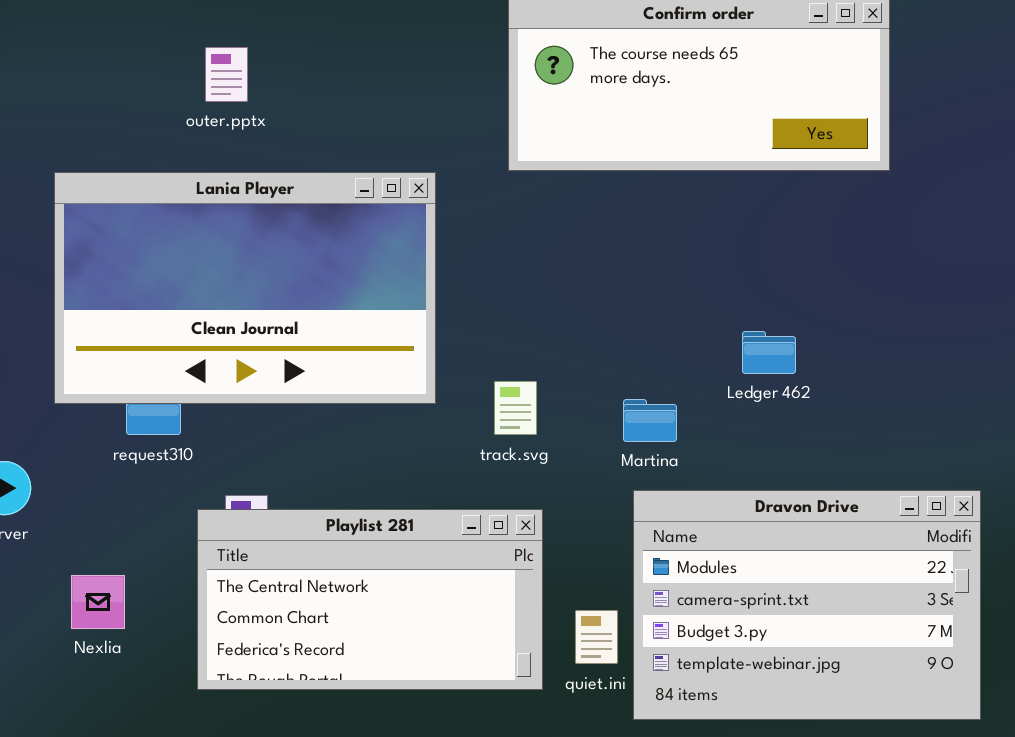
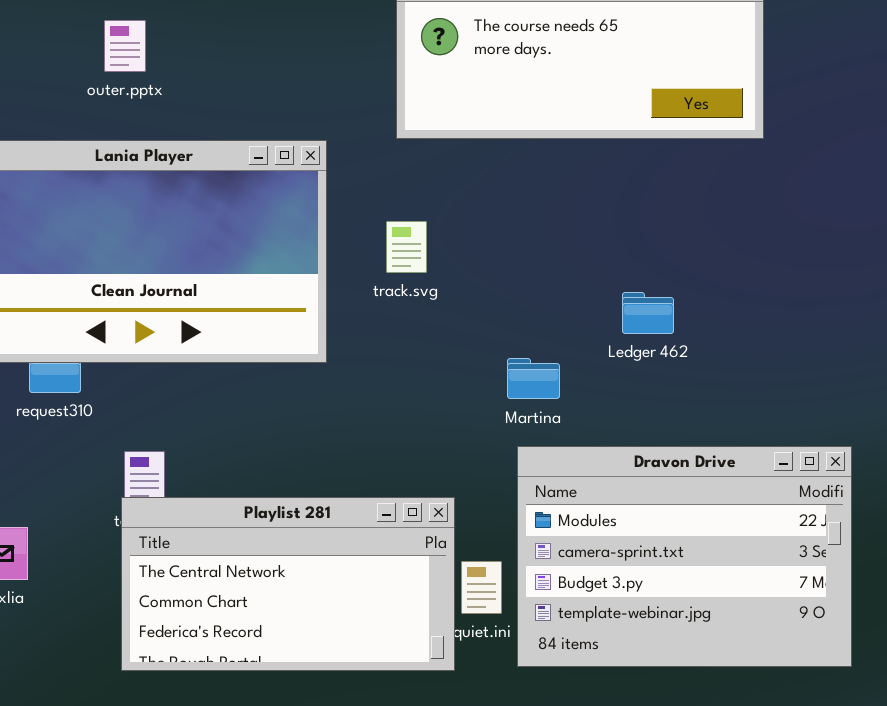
track.svg: [494,381,537,435] -> [386,221,427,273], moved
Playlist 281: [197,509,543,690] -> [121,497,455,671], moved

